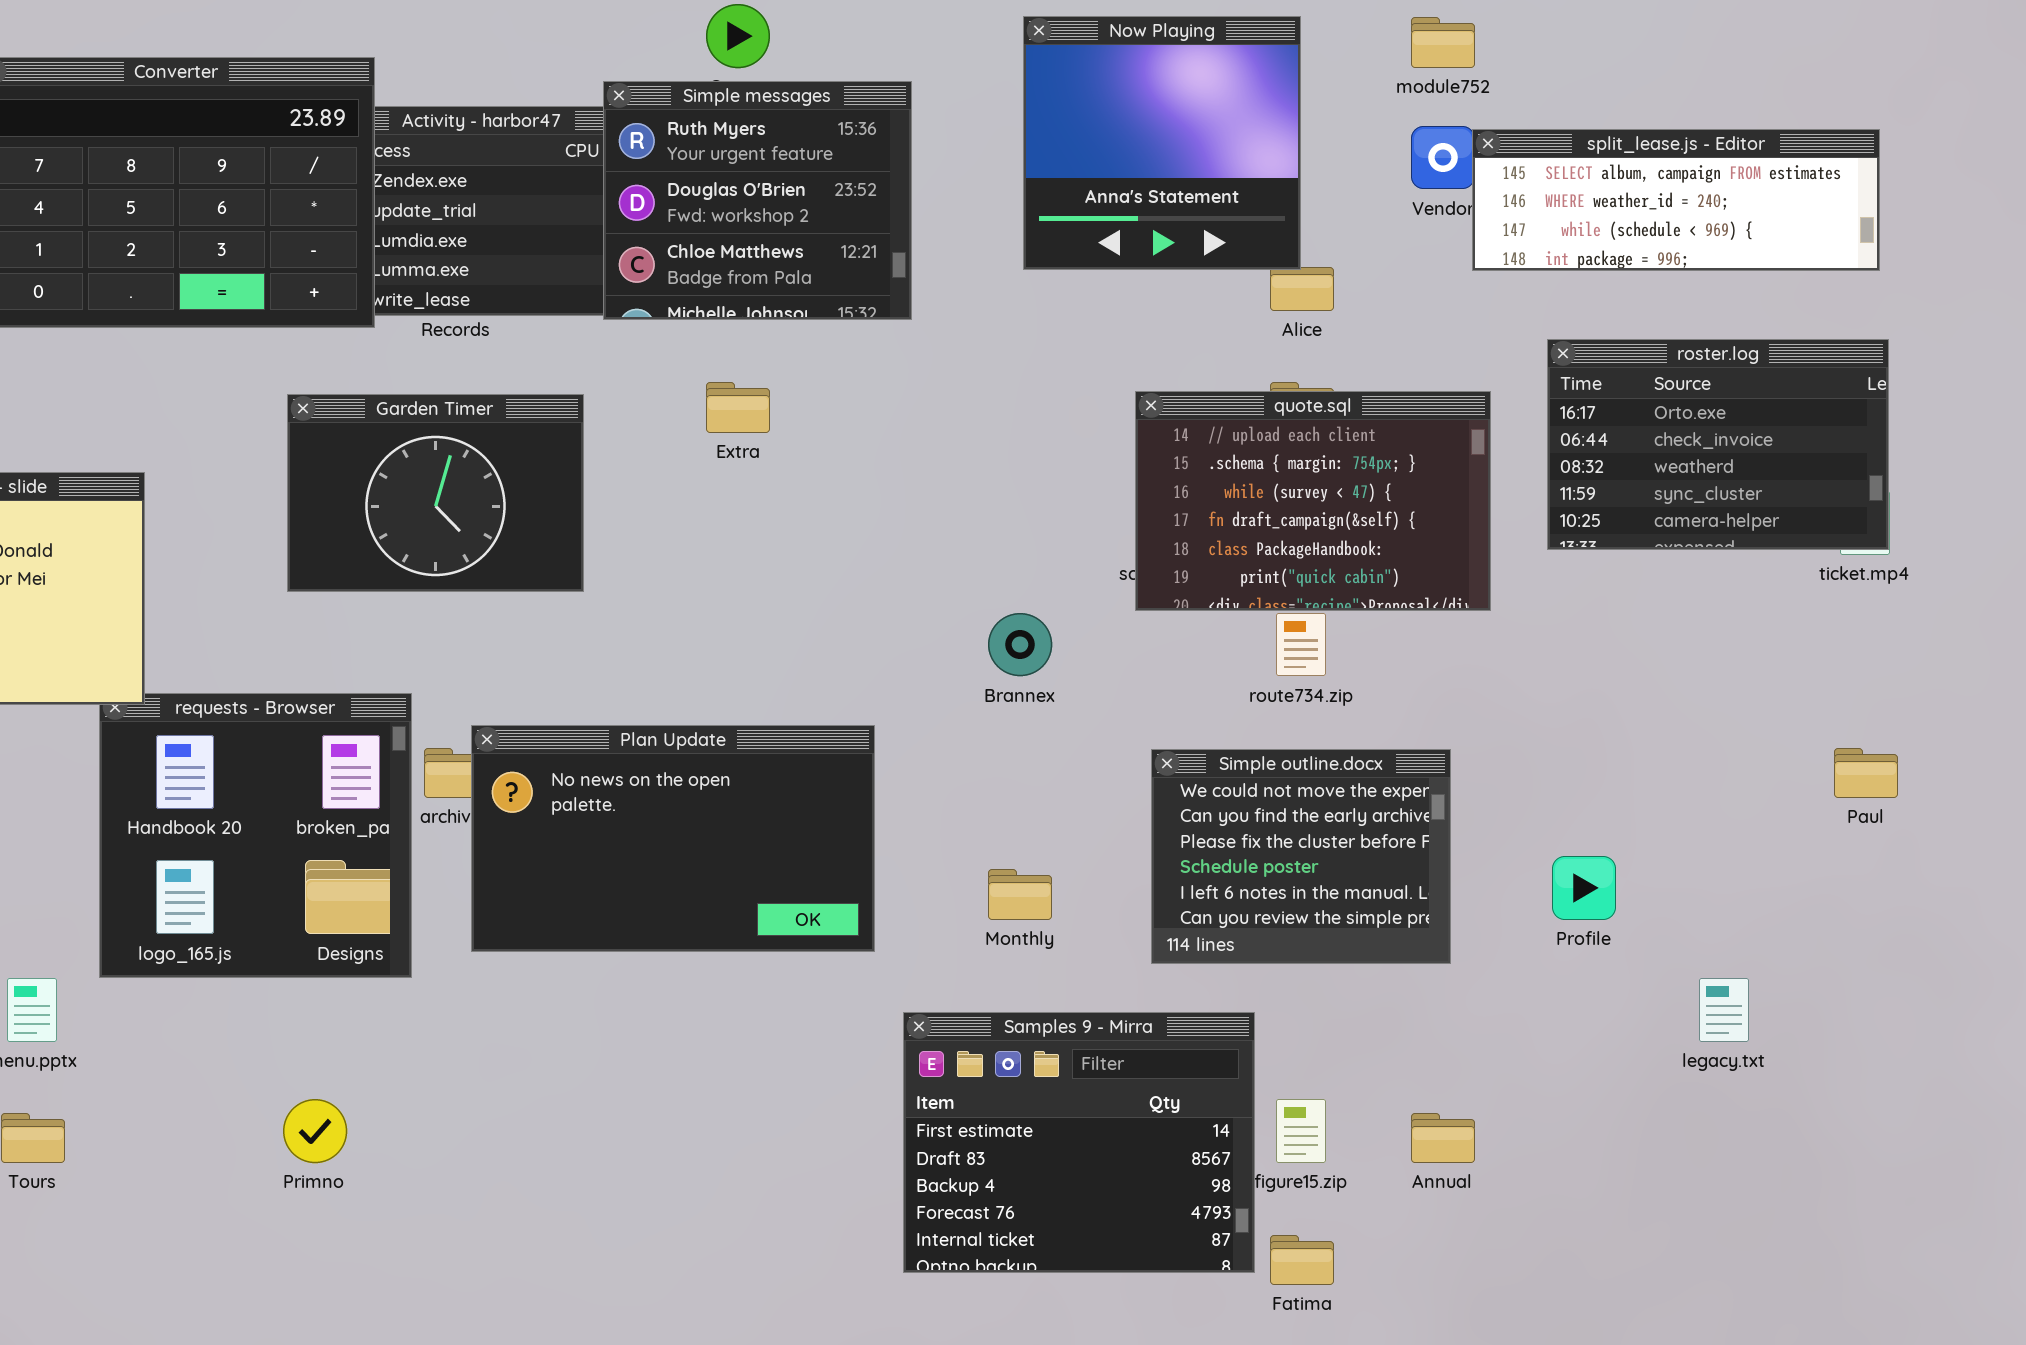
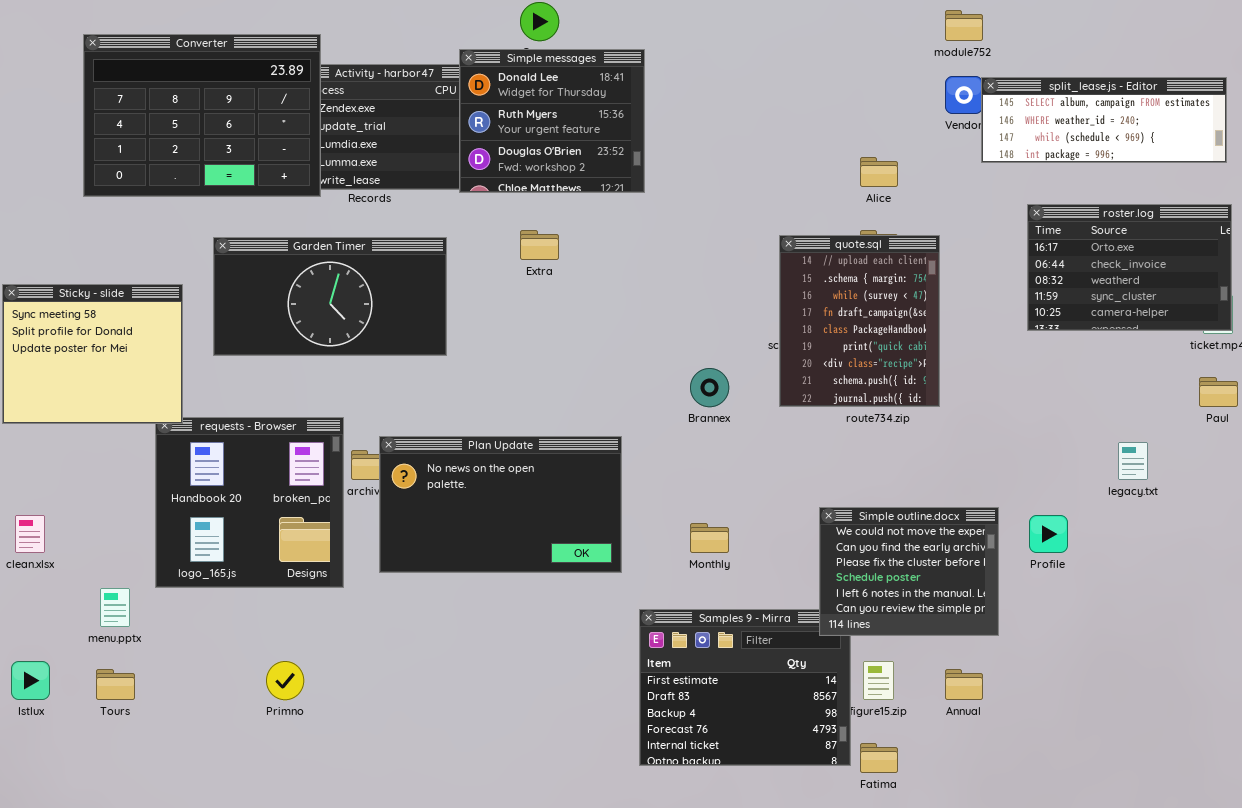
Now Playing: [1023,16,1301,270] -> none, closed
Simple messages: [603,81,912,320] -> [459,49,645,193], scrolled up 1 row
quote.sql: [1135,391,1491,611] -> [779,235,940,407], resized
Garden Timer: [287,394,584,592] -> [213,237,447,356], resized
Paul: [1834,748,1898,798] -> [1199,377,1238,407], moved
Simple outline.docx: [1151,749,1451,964] -> [819,507,999,636], moved
legacy.txt: [1699,978,1749,1042] -> [1118,442,1148,480], moved

